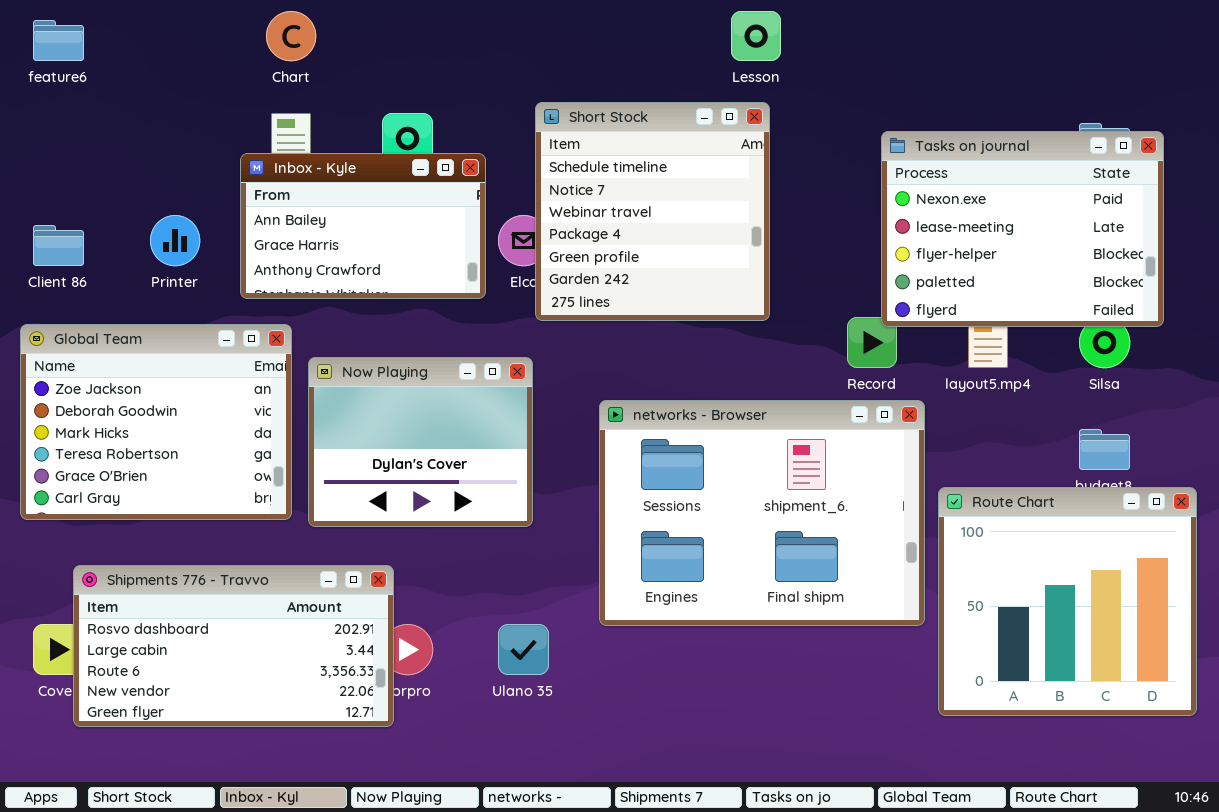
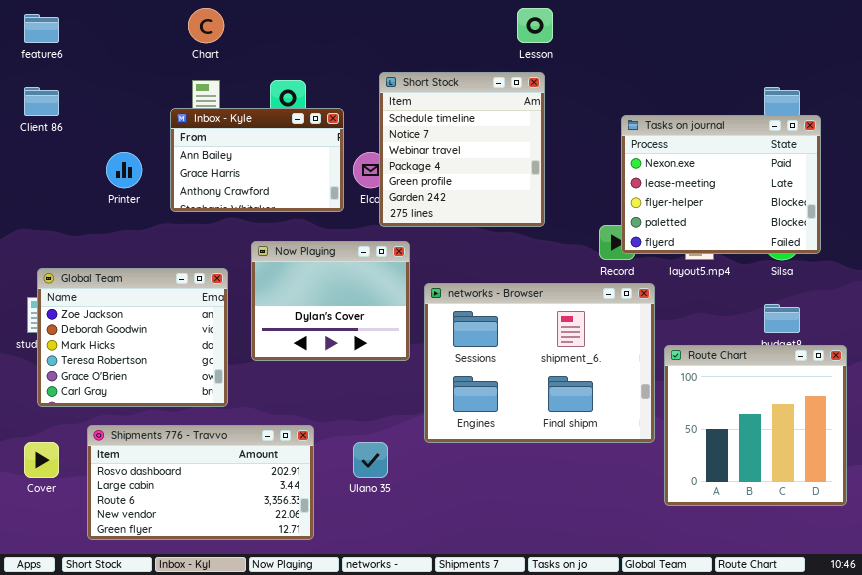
Tasks on journal: [881,131,1164,327] -> [621,115,821,254], moved
Client 86: [33,225,84,266] -> [24,87,59,116], moved
Global Team: [20,324,292,520] -> [37,268,228,407], moved
Now Playing: [308,357,533,527] -> [251,241,410,361], moved
Shipments 776 - Travvo: [73,565,394,727] -> [87,425,314,540], moved

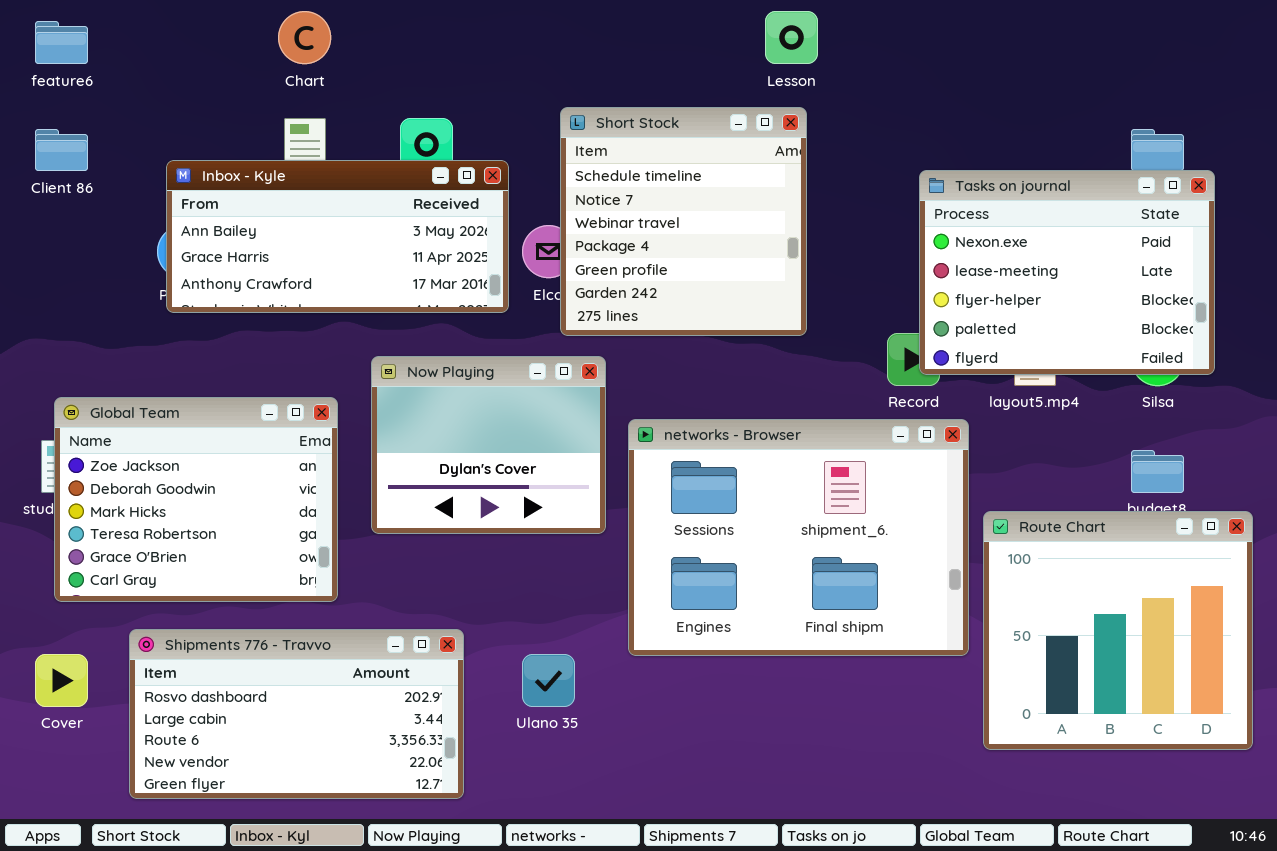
Inbox - Kyle: [170,108,344,212] -> [166,160,509,313], resized

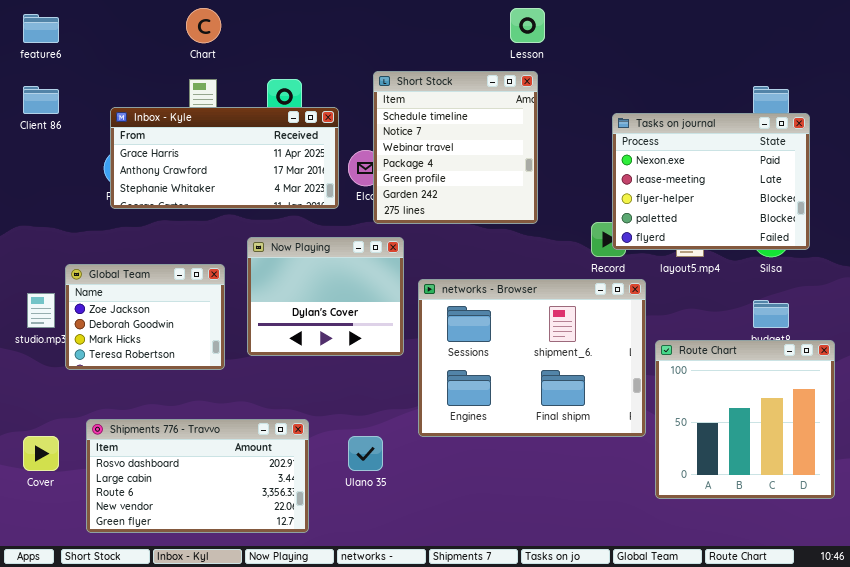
Inbox - Kyle: [166,160,509,313] -> [110,107,339,209], scrolled down 1 row
Global Team: [54,397,338,602] -> [65,264,225,370], resized

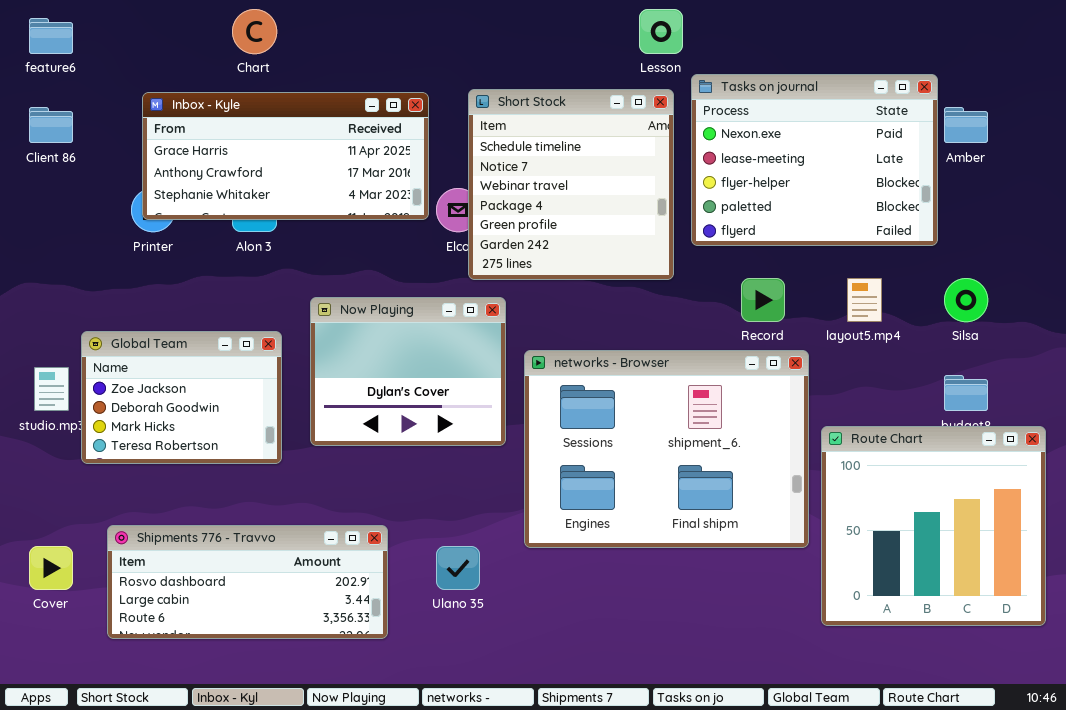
Inbox - Kyle: [110,107,339,209] -> [142,92,429,220], moved
Tasks on journal: [612,113,810,250] -> [691,74,938,246], moved
Shipments 776 - Travvo: [86,419,309,533] -> [107,525,388,639], resized

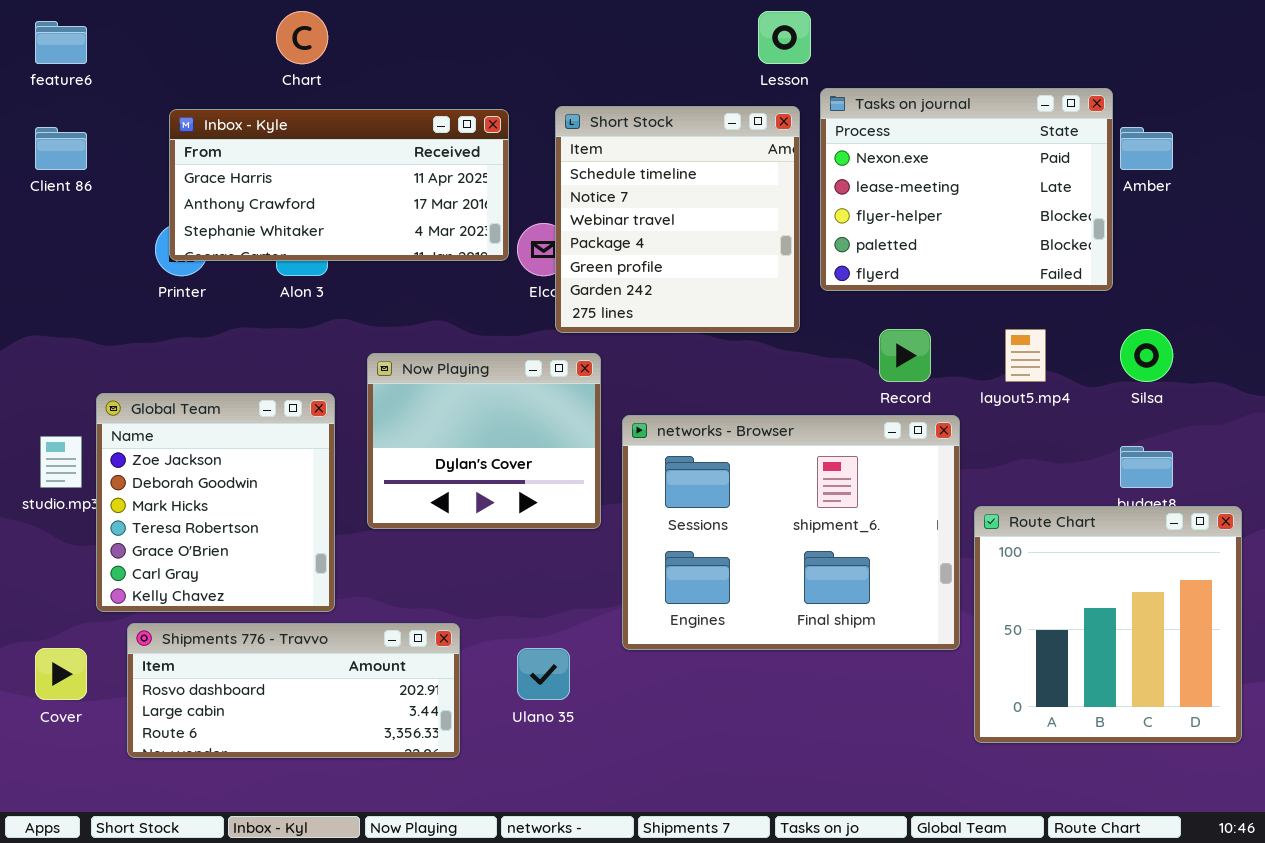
Global Team: [81,331,282,464] -> [96,393,335,612], resized

